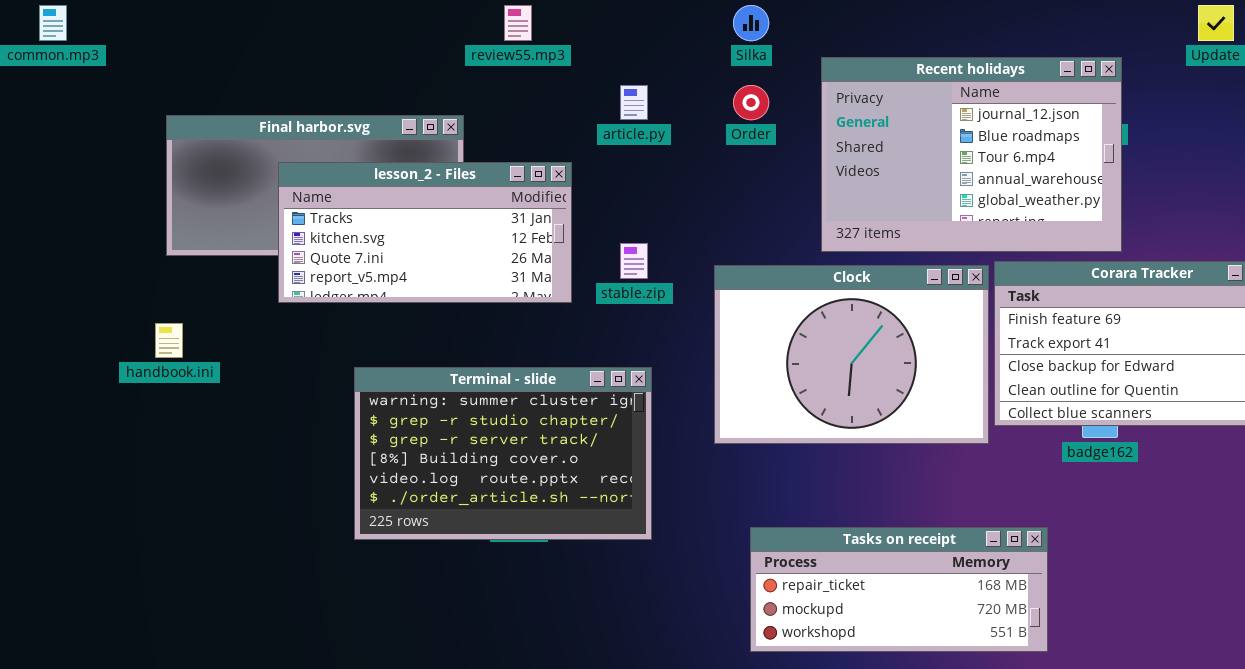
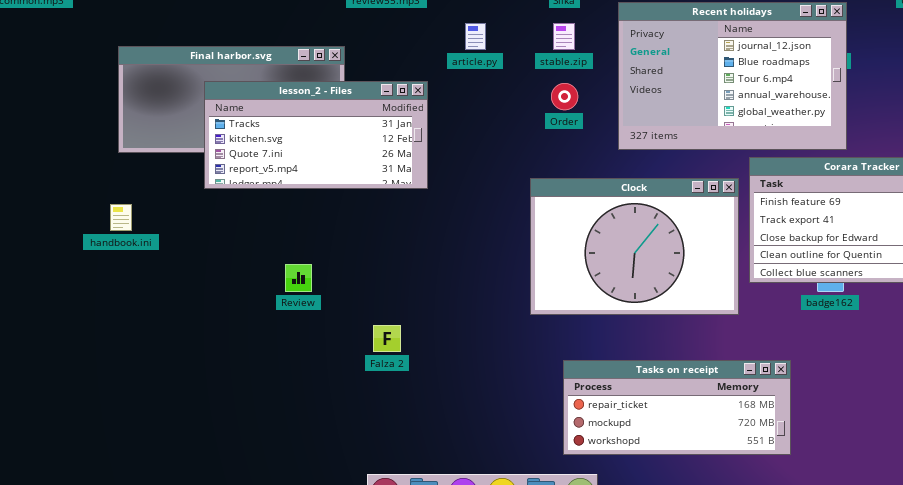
Order: [733,85,769,120] -> [551,83,578,110], moved
stable.zip: [620,243,648,279] -> [553,23,575,50], moved
Clock: [714,265,989,444] -> [530,178,739,315], moved
Terminal - slide: [354,367,652,540] -> none, closed

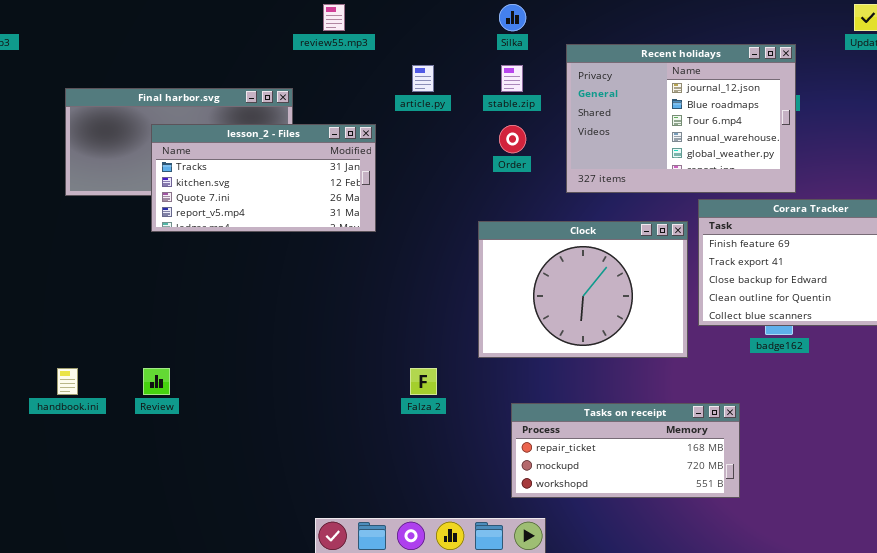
handbook.ini: [110,204,132,231] -> [57,368,78,395], moved
Review: [285,264,312,292] -> [143,368,170,395], moved
Falza 2: [373,325,401,352] -> [410,368,437,395], moved

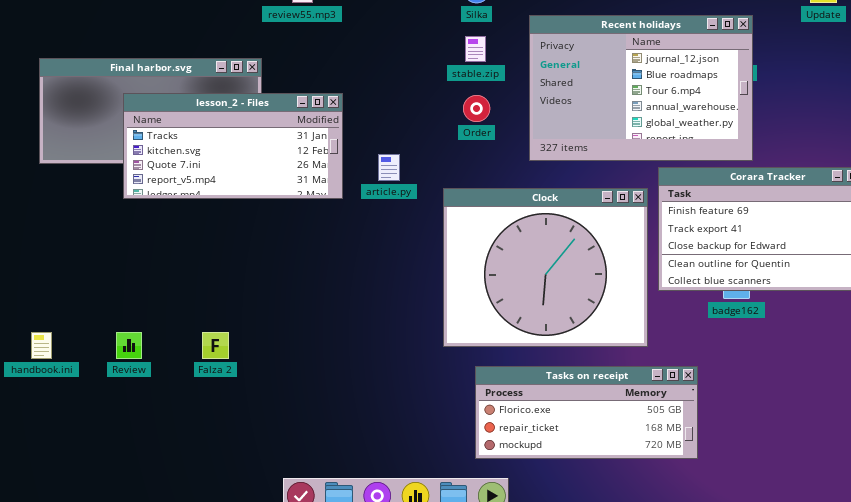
article.py: [412,65,434,92] -> [378,154,400,181], moved
Clock: [478,221,688,358] -> [443,188,648,347], resized
Falza 2: [410,368,437,395] -> [202,332,229,359], moved
Tasks on receipt: [511,403,740,498] -> [475,366,698,459], scrolled up 1 row

